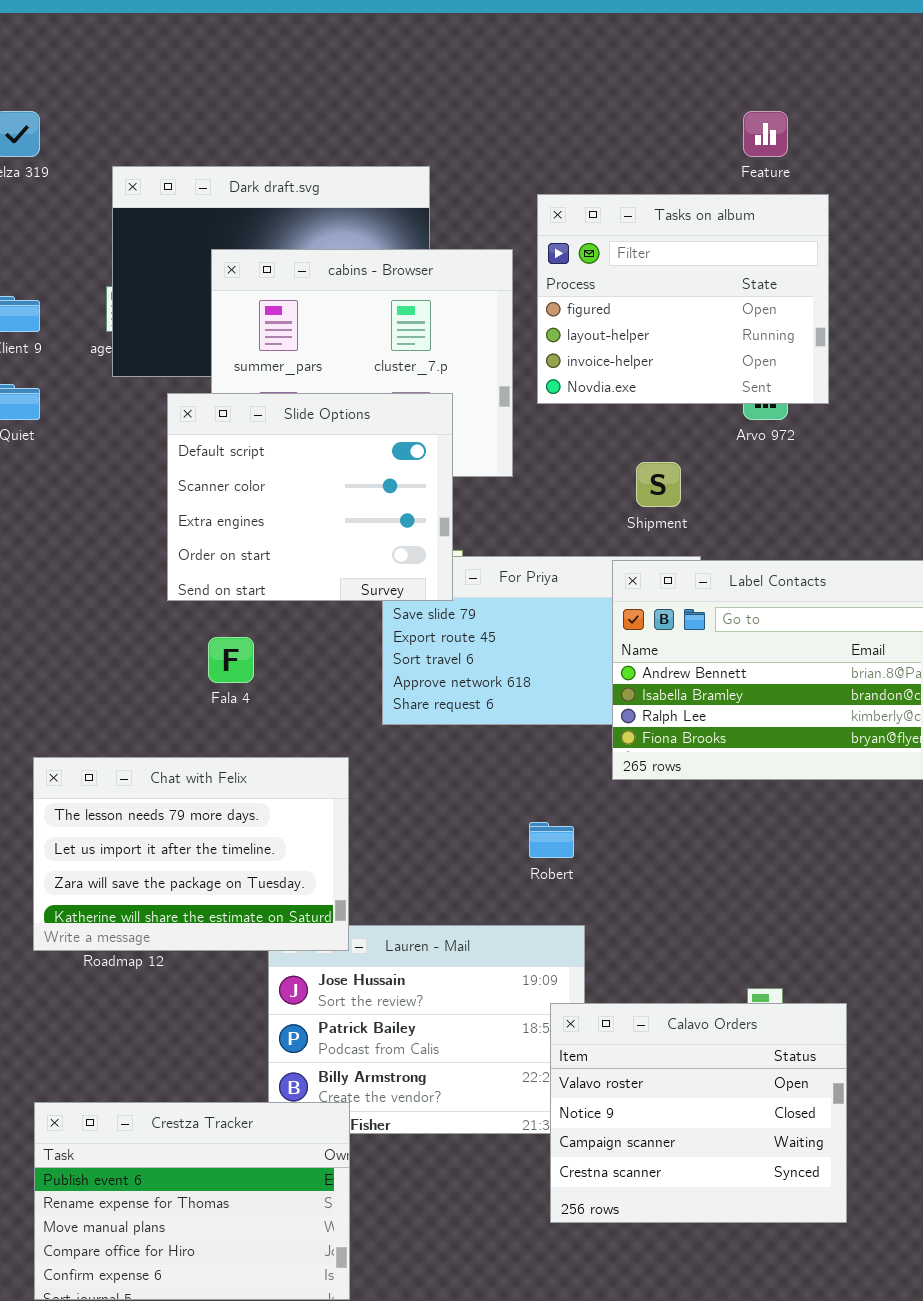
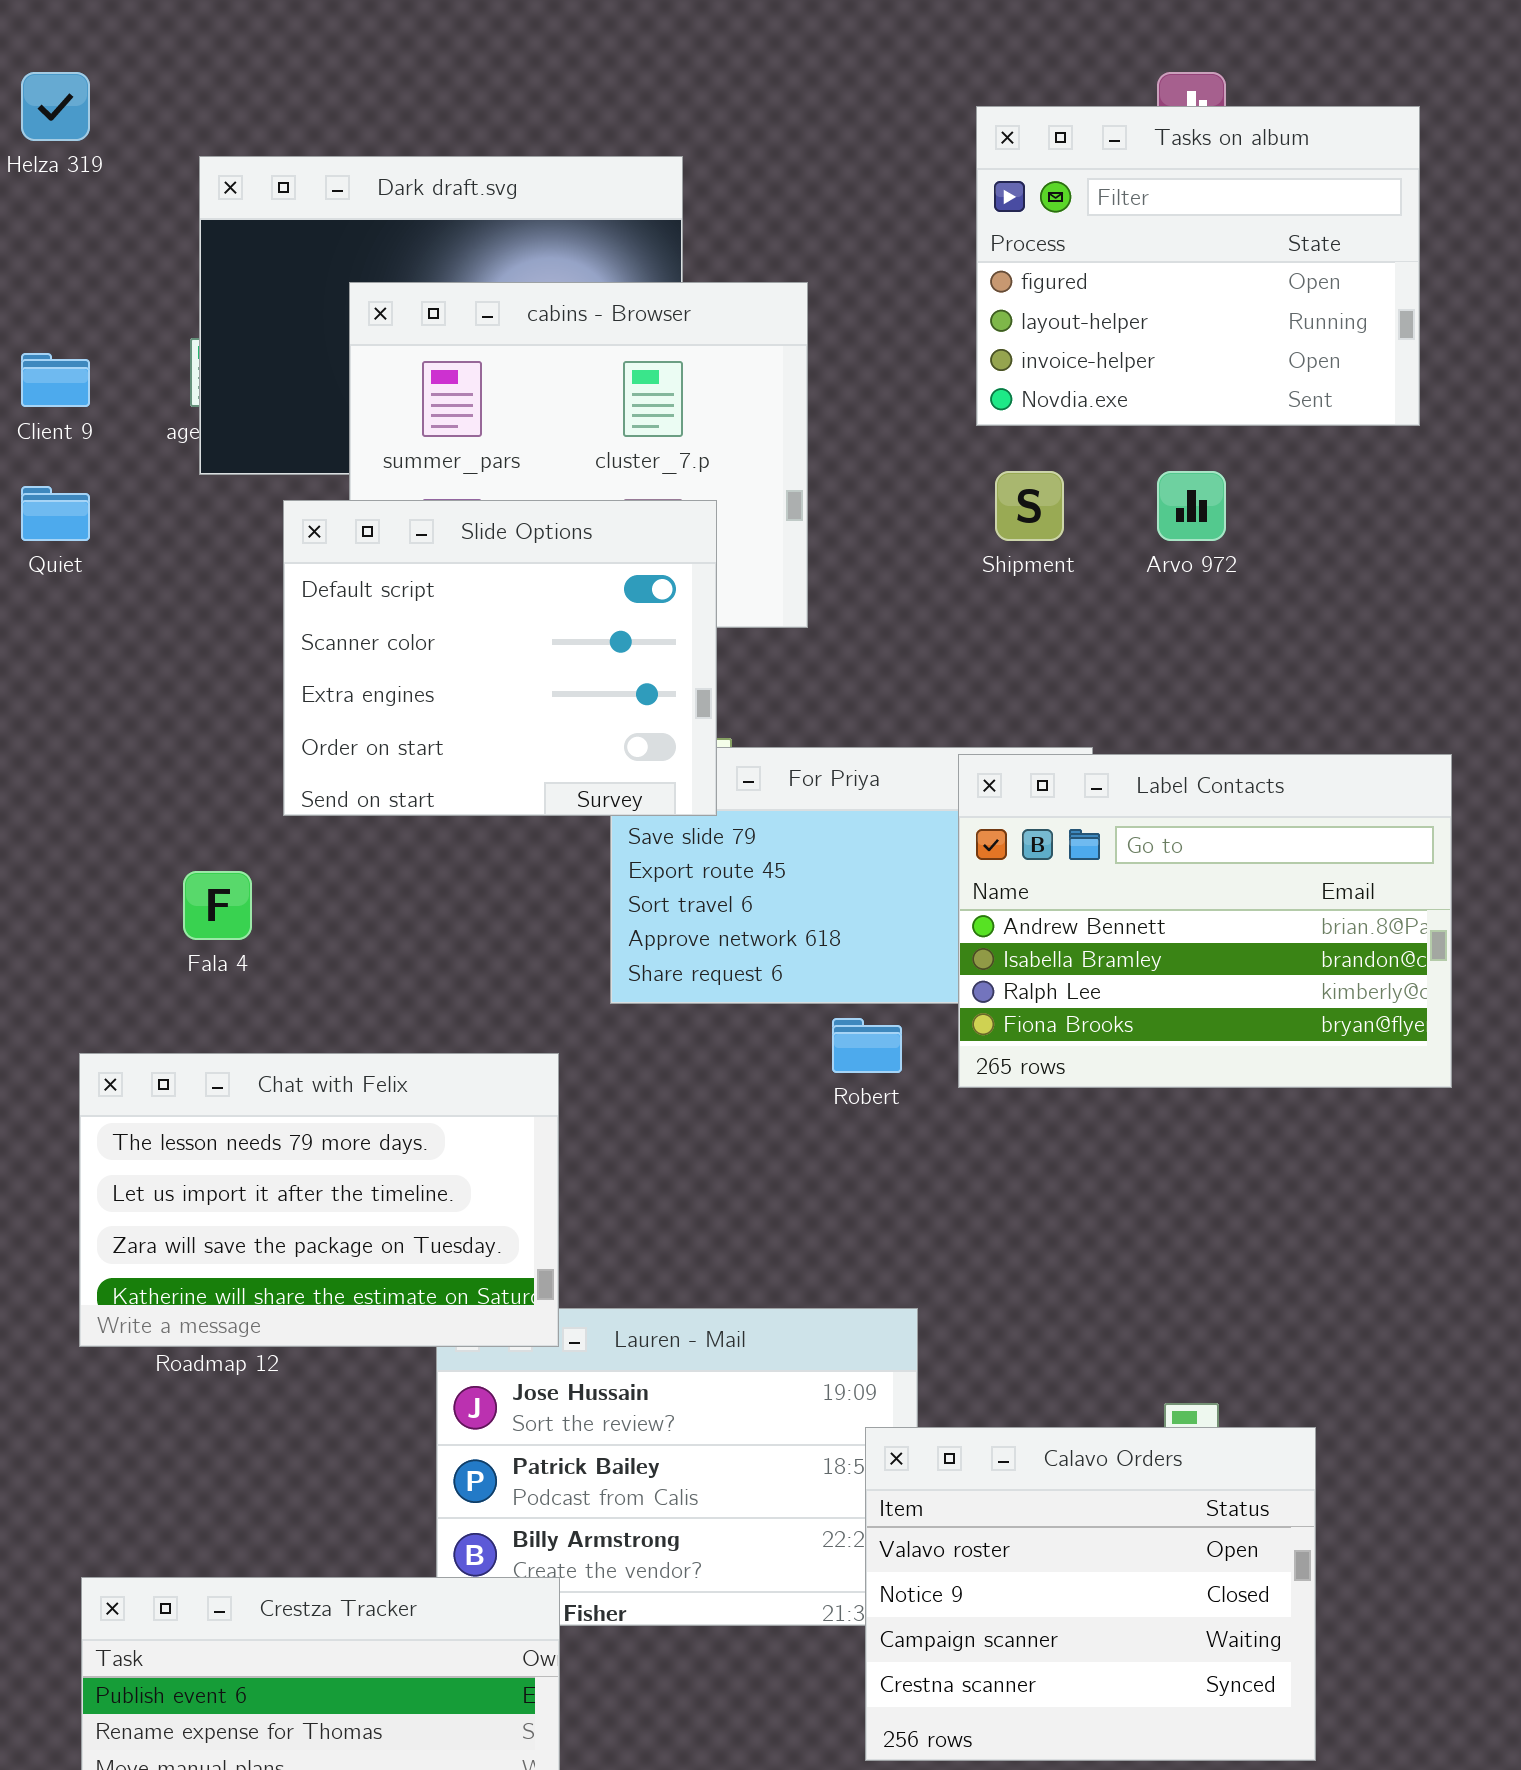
Tasks on album: [537,194,829,404] -> [976,106,1420,426], moved
Shipment: [636,462,681,507] -> [995,471,1064,541], moved
Fala 4: [208,637,254,683] -> [183,871,252,940], moved
Robert: [529,822,574,858] -> [832,1018,902,1073], moved

